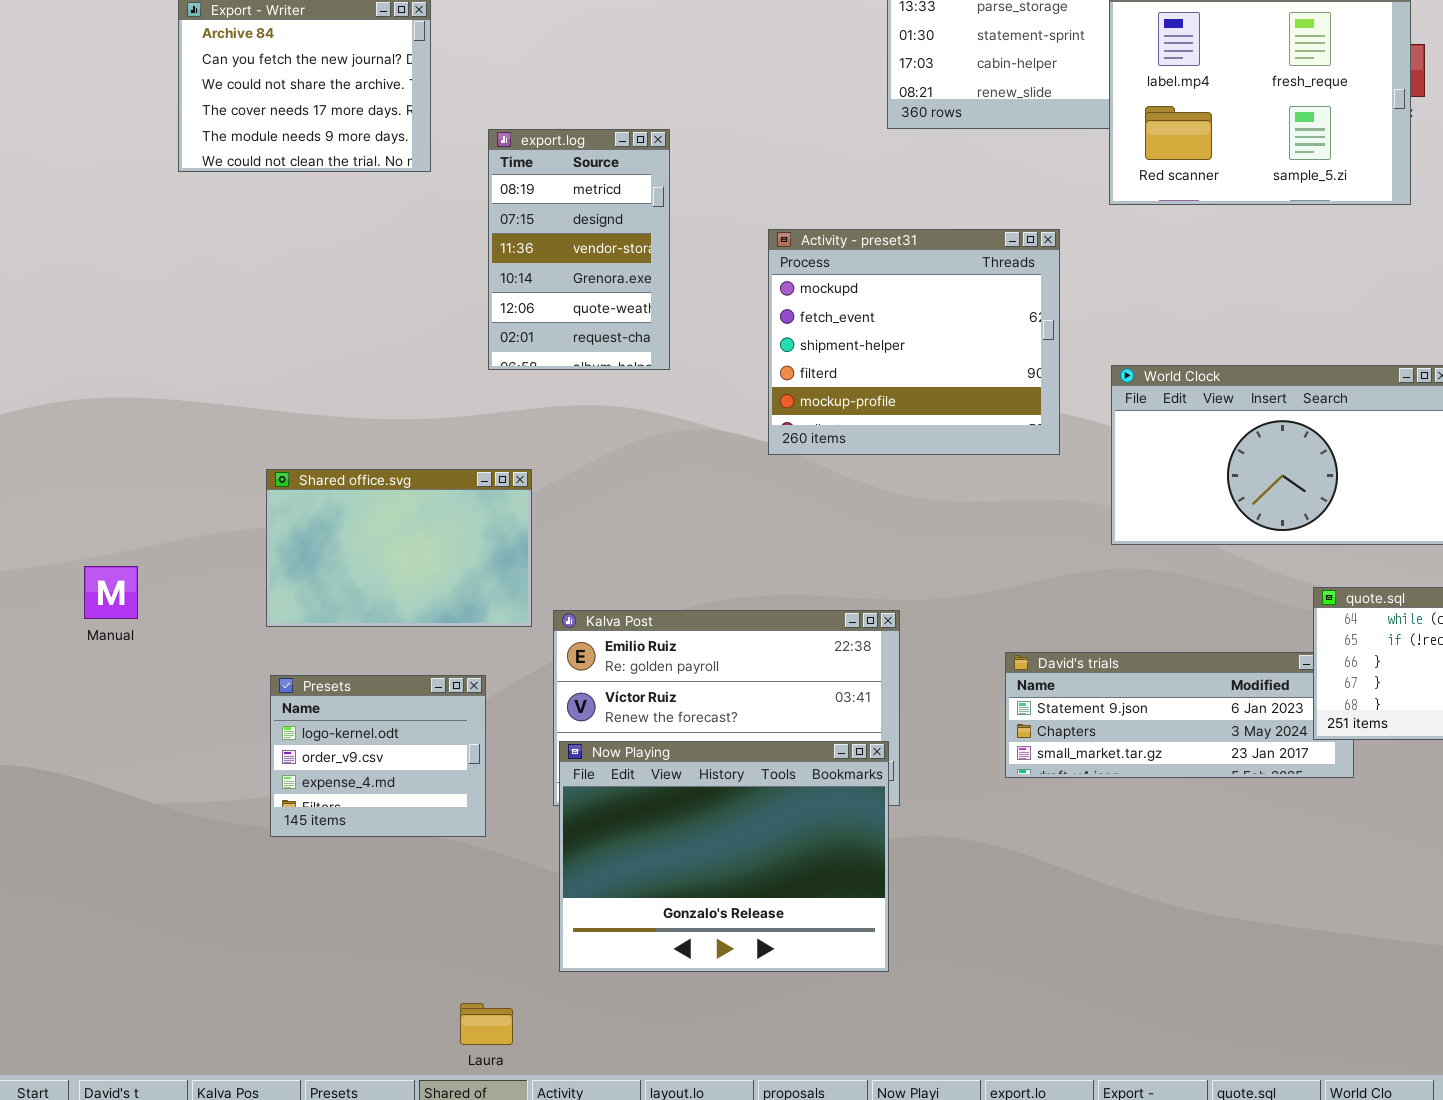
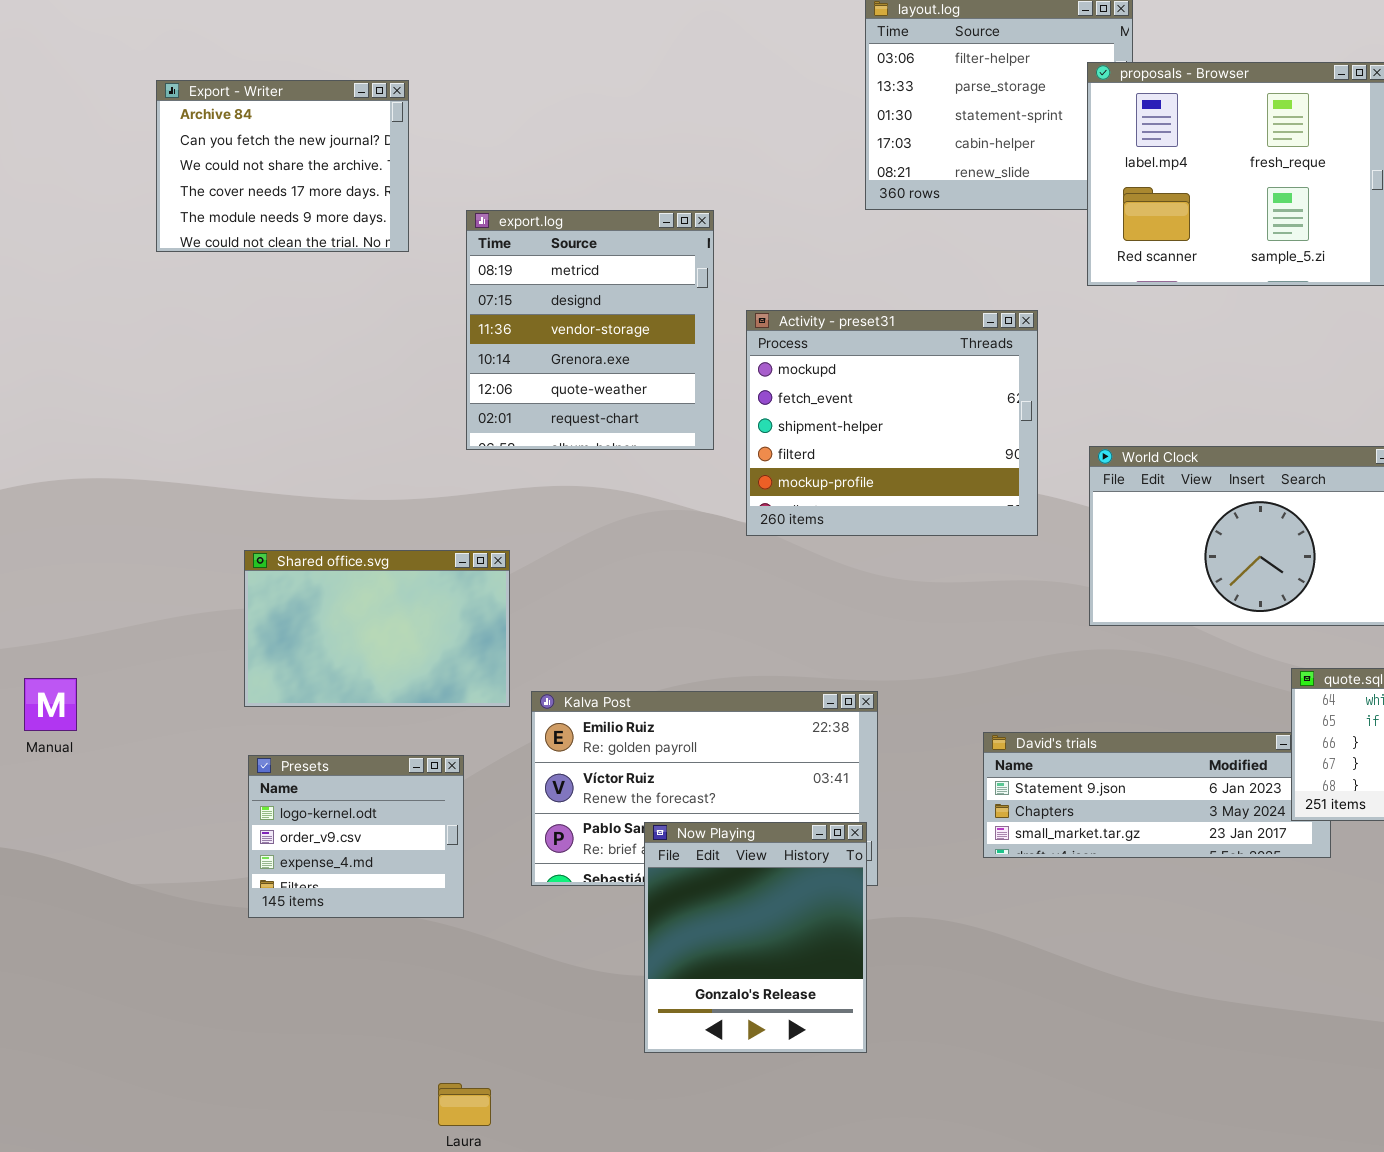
export.log: [488,129,670,370] -> [466,210,714,450], resized
Manual: [84,566,138,619] -> [24,678,77,731], moved
Now Playing: [559,741,889,972] -> [644,822,867,1053], resized

